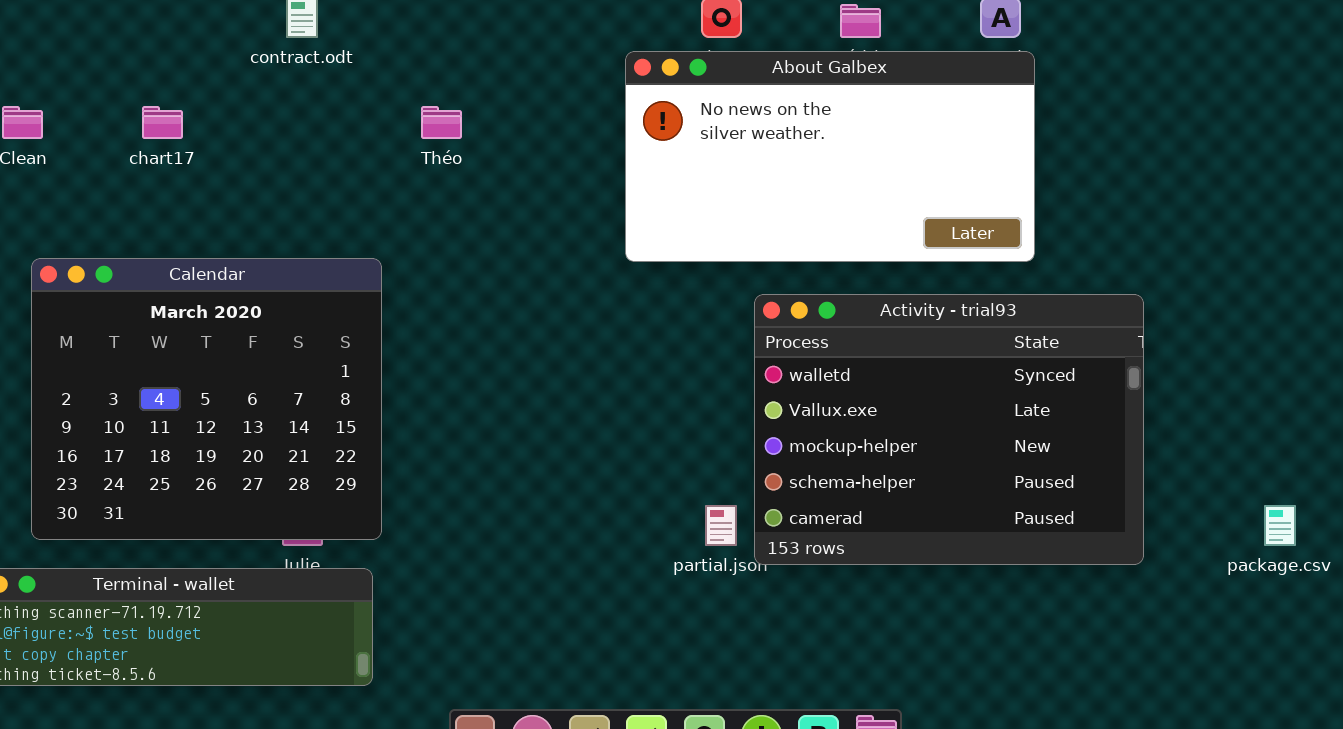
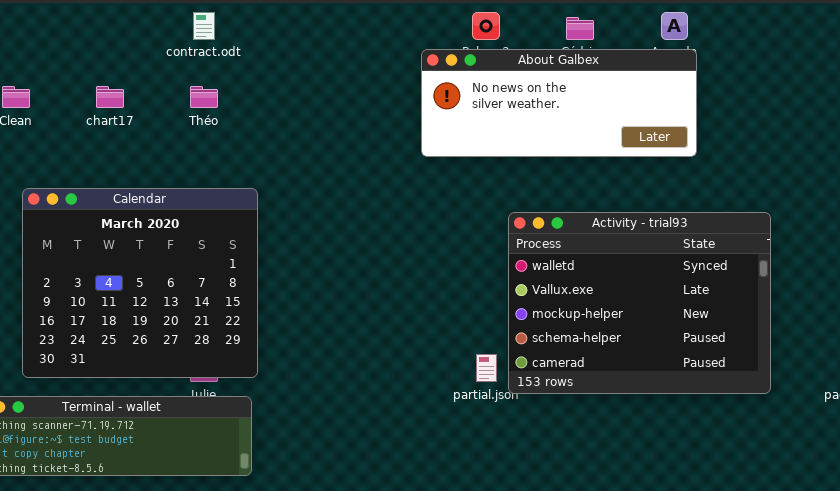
About Galbex: [625,51,1035,262] -> [421,49,697,157], resized
Théo: [421,106,462,139] -> [190,86,218,108], moved

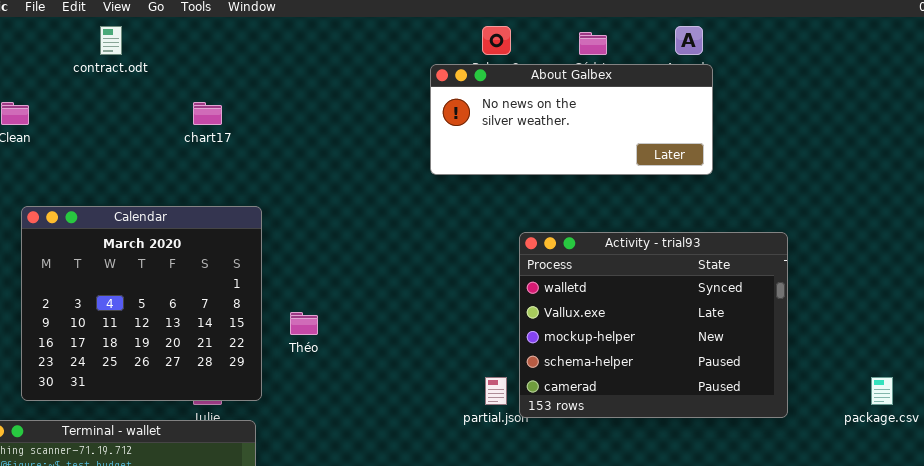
contract.odt: [193,12,215,40] -> [100,26,122,55], moved
chart17: [96,86,124,108] -> [193,102,222,125], moved
Théo: [190,86,218,108] -> [290,312,318,335], moved

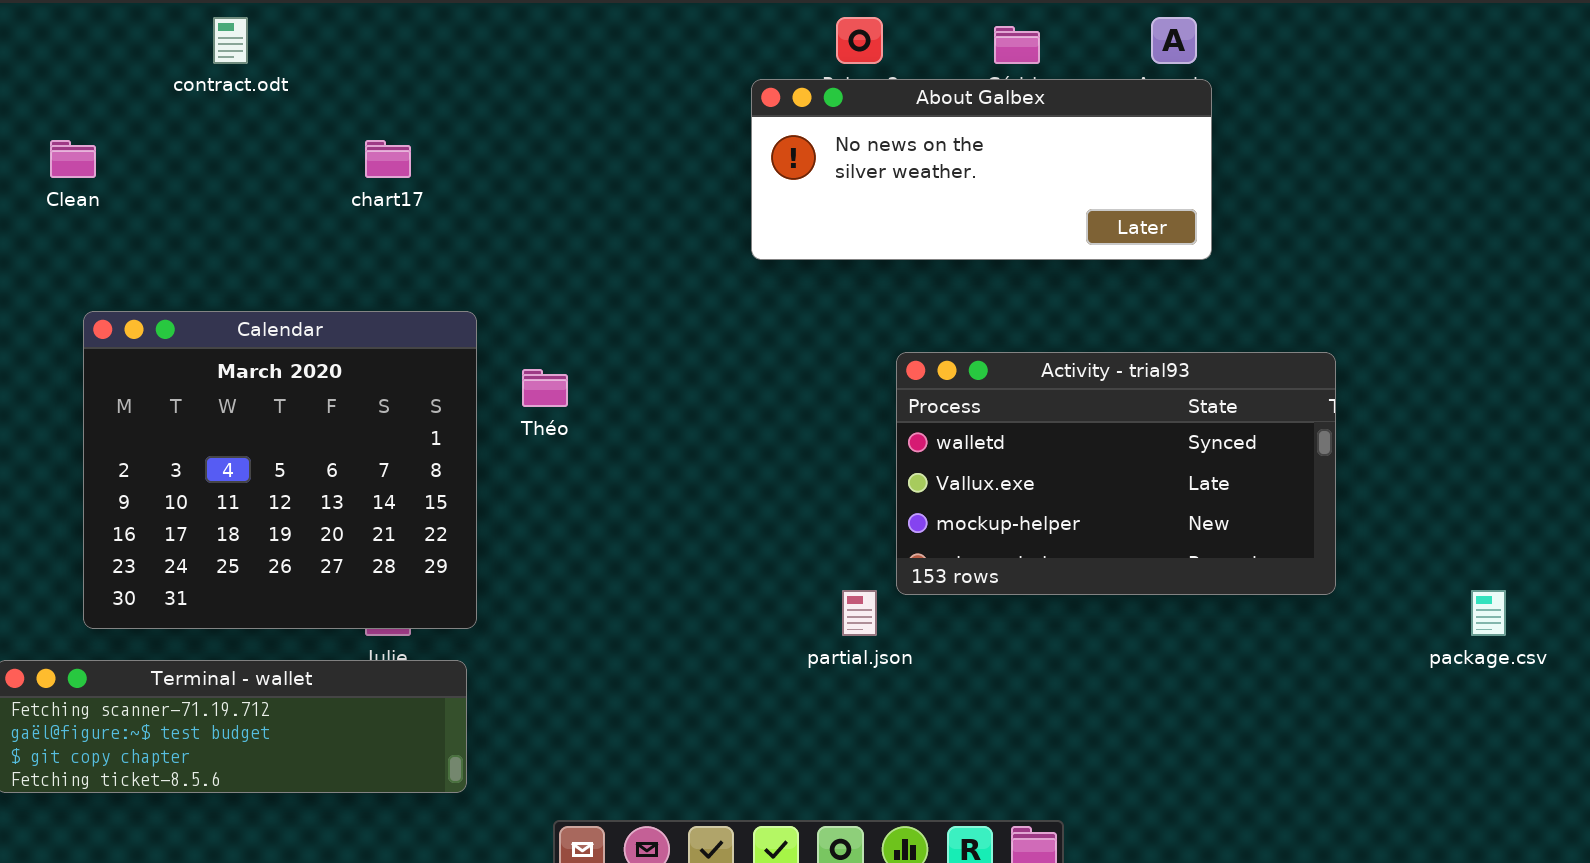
Activity - trial93: [519,232,788,418] -> [896,352,1336,595], resized
Théo: [290,312,318,335] -> [522,369,568,407], moved

